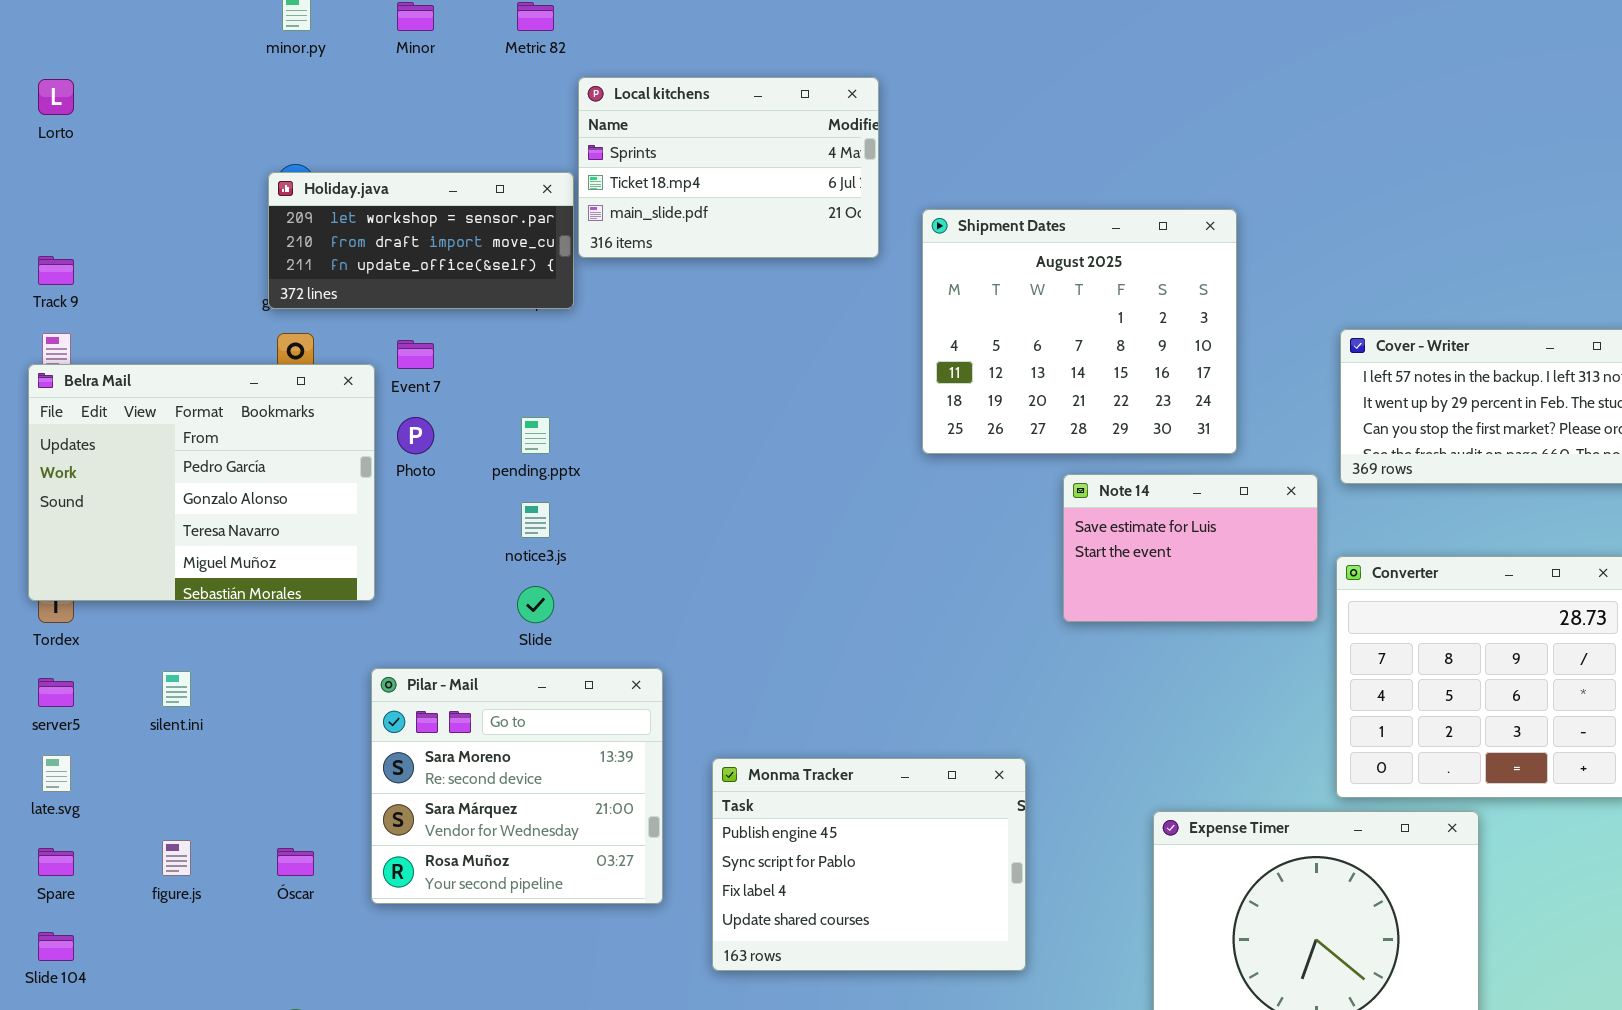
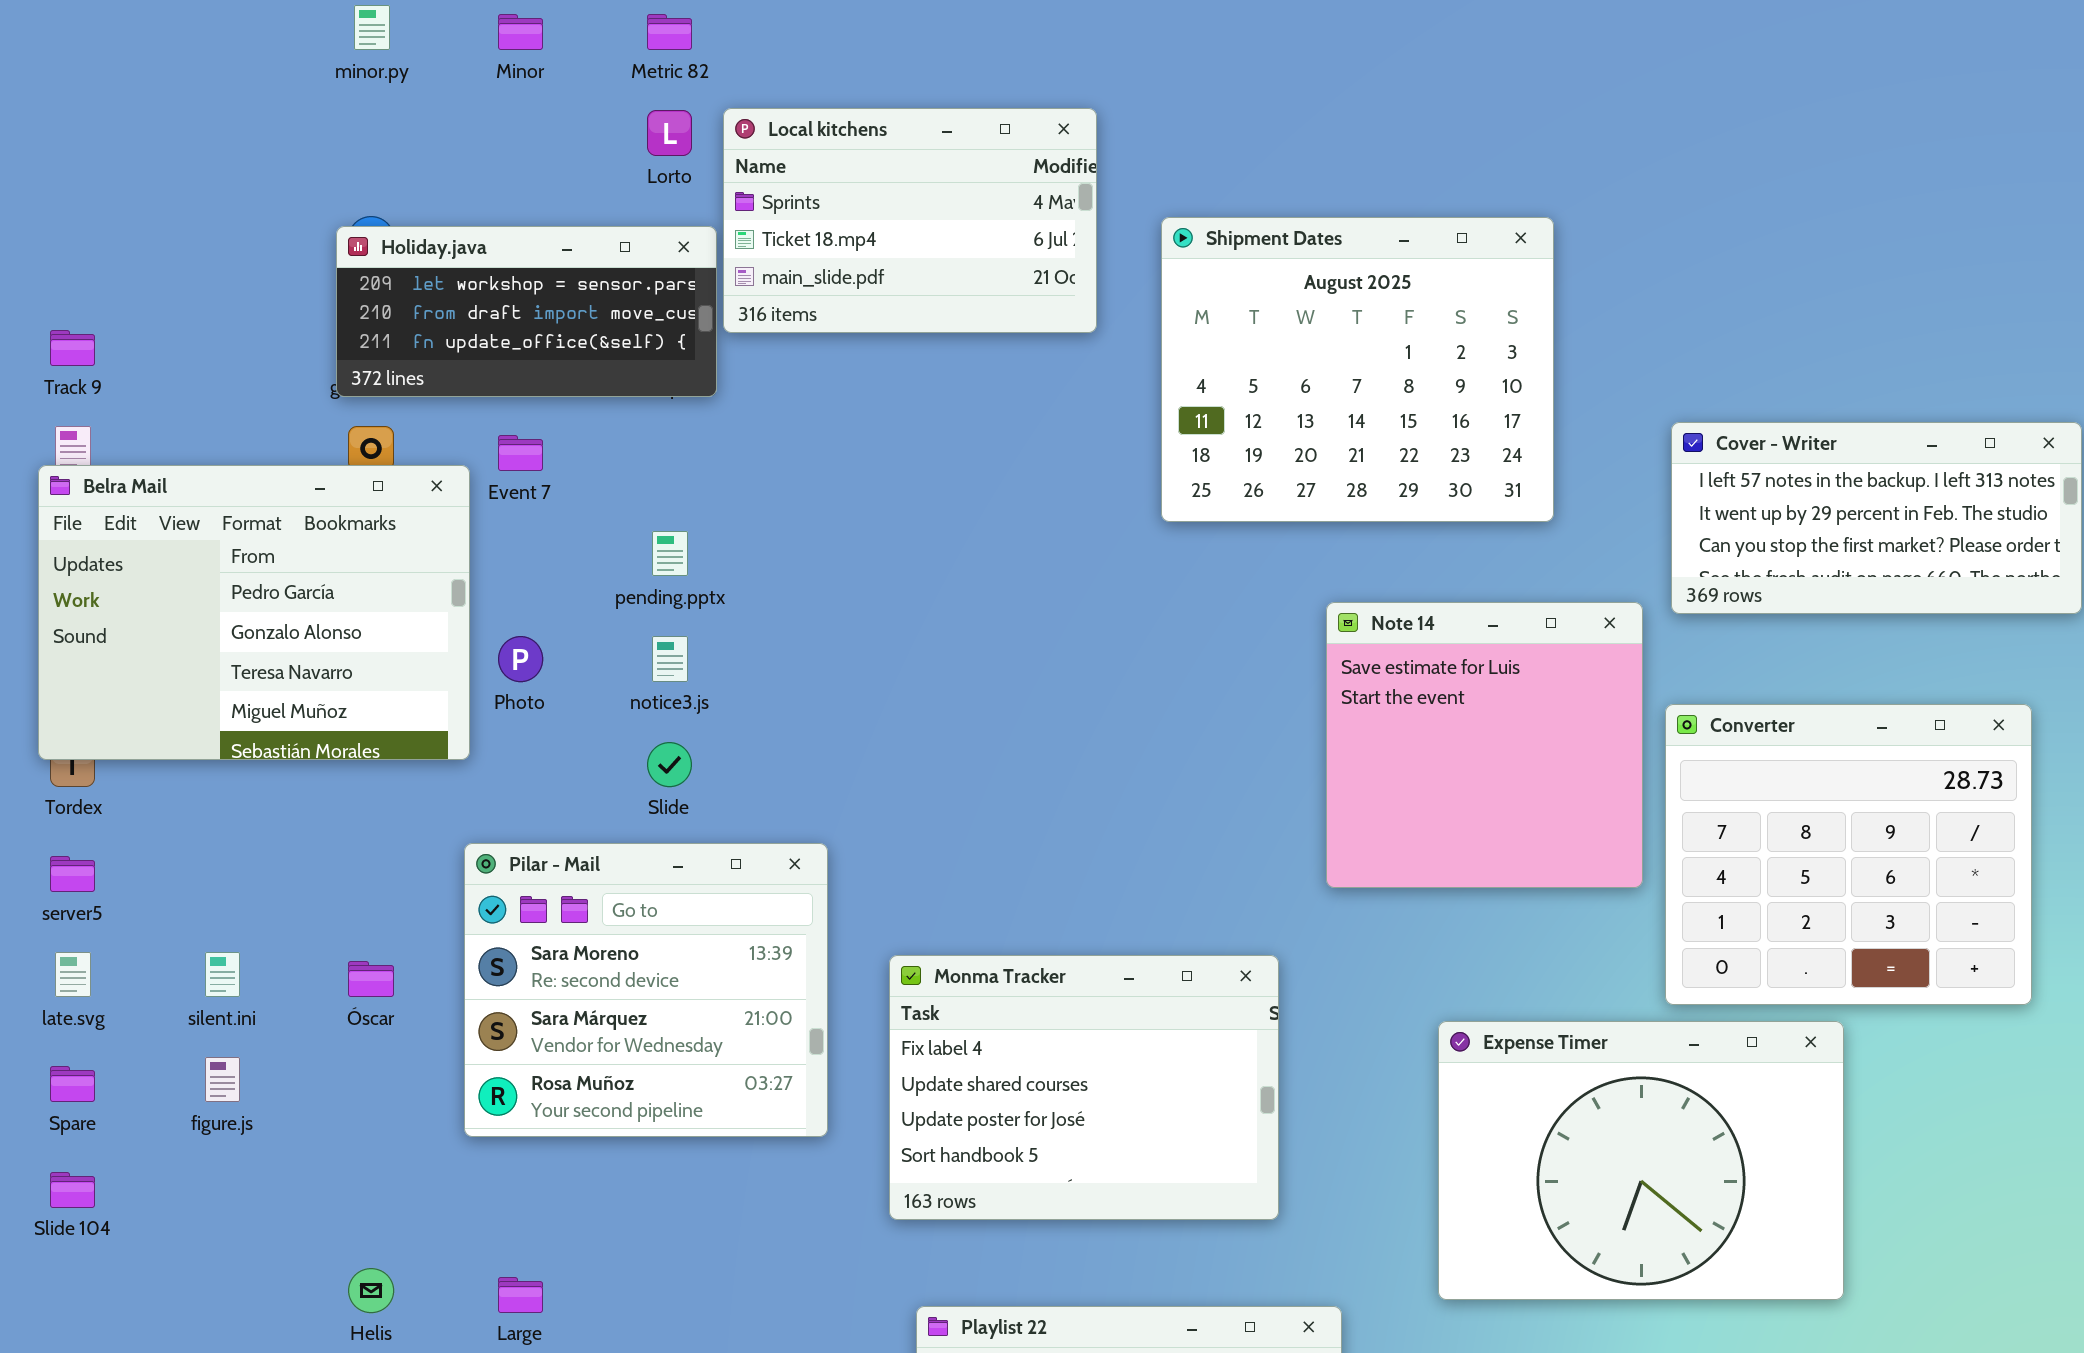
Lorto: [38,79,74,115] -> [647,110,692,156], moved
Shipment Dates: [922,209,1237,454] -> [1161,217,1554,522], moved
Photo: [397,417,434,454] -> [498,636,543,682], moved
Note 14: [1063,474,1318,622] -> [1326,602,1643,888], resized
silent.ini: [162,671,191,707] -> [205,952,240,997], moved
Monma Tracker: [712,758,1026,971] -> [889,955,1279,1220], scrolled down 2 rows
Óscar: [277,848,314,876] -> [348,961,394,997], moved

